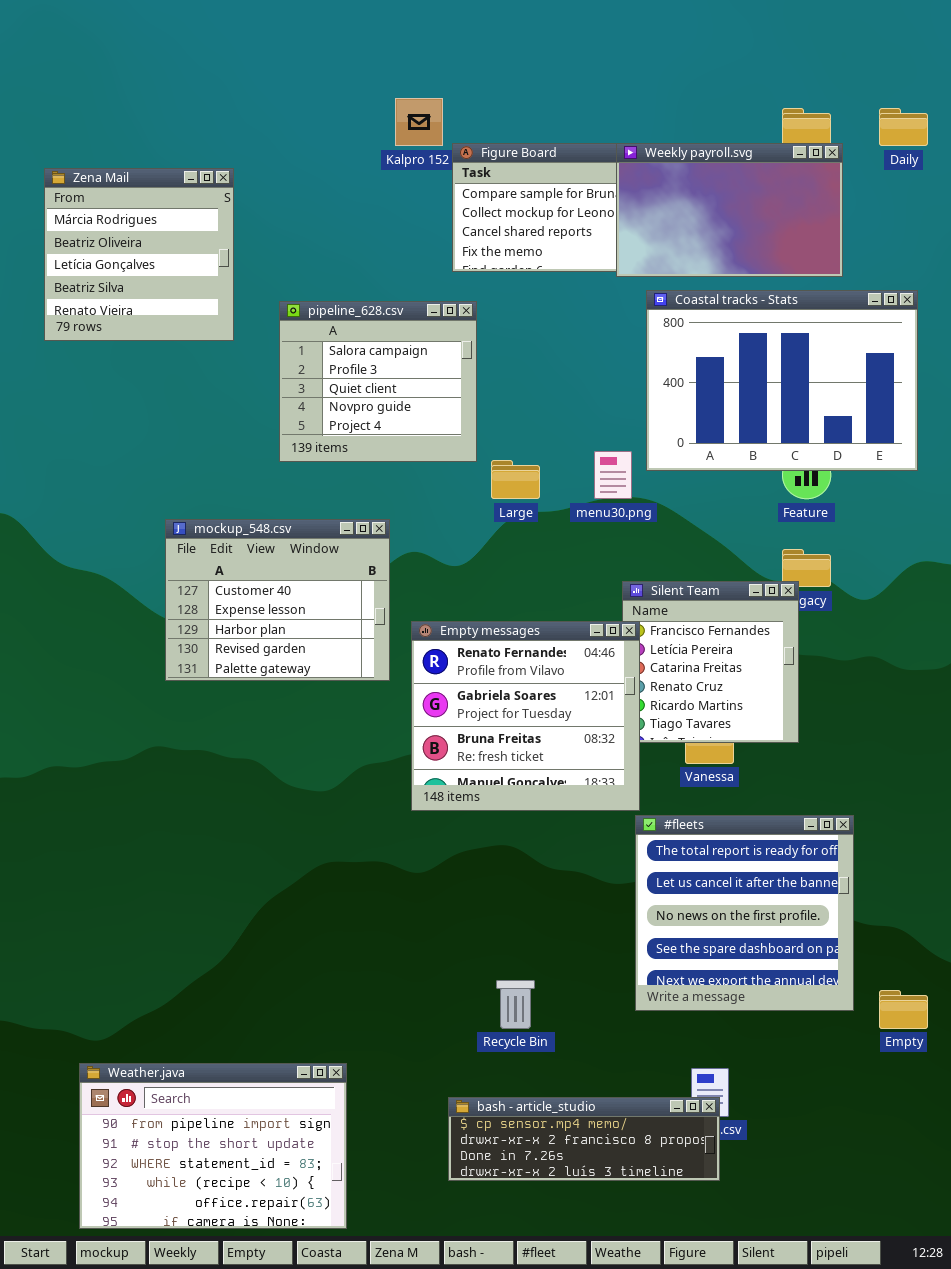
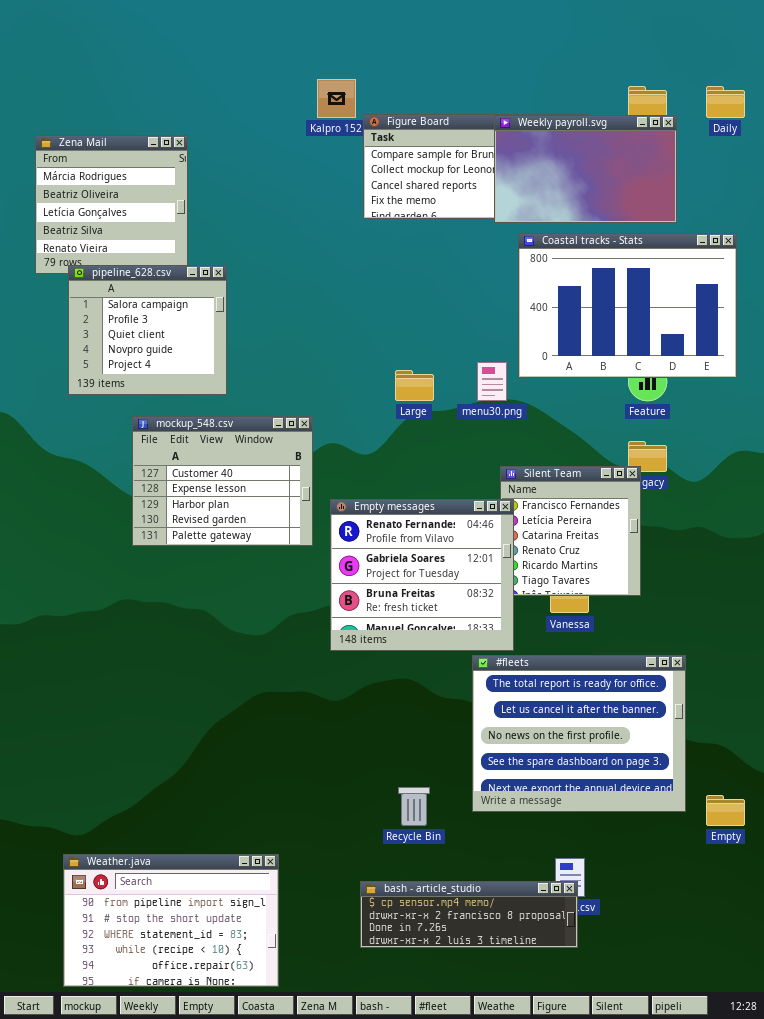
pipeline_628.csv: [279,301,477,462] -> [68,265,227,395], moved
#fleets: [635,815,854,1011] -> [472,655,686,812], resized

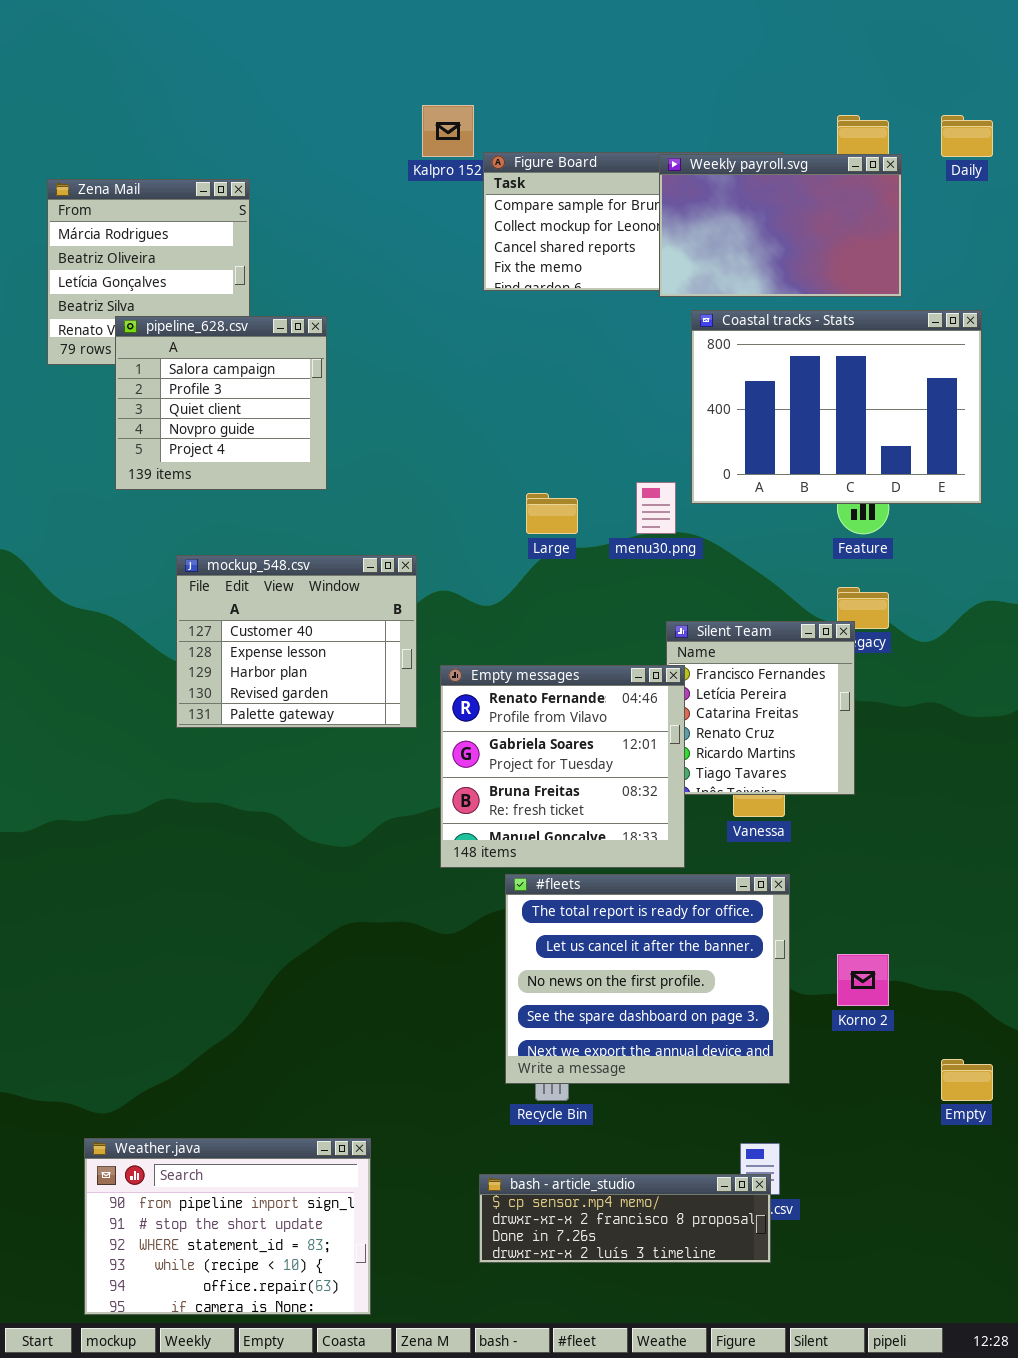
pipeline_628.csv: [68,265,227,395] -> [115,316,327,490], moved
#fleets: [472,655,686,812] -> [505,874,790,1084], moved

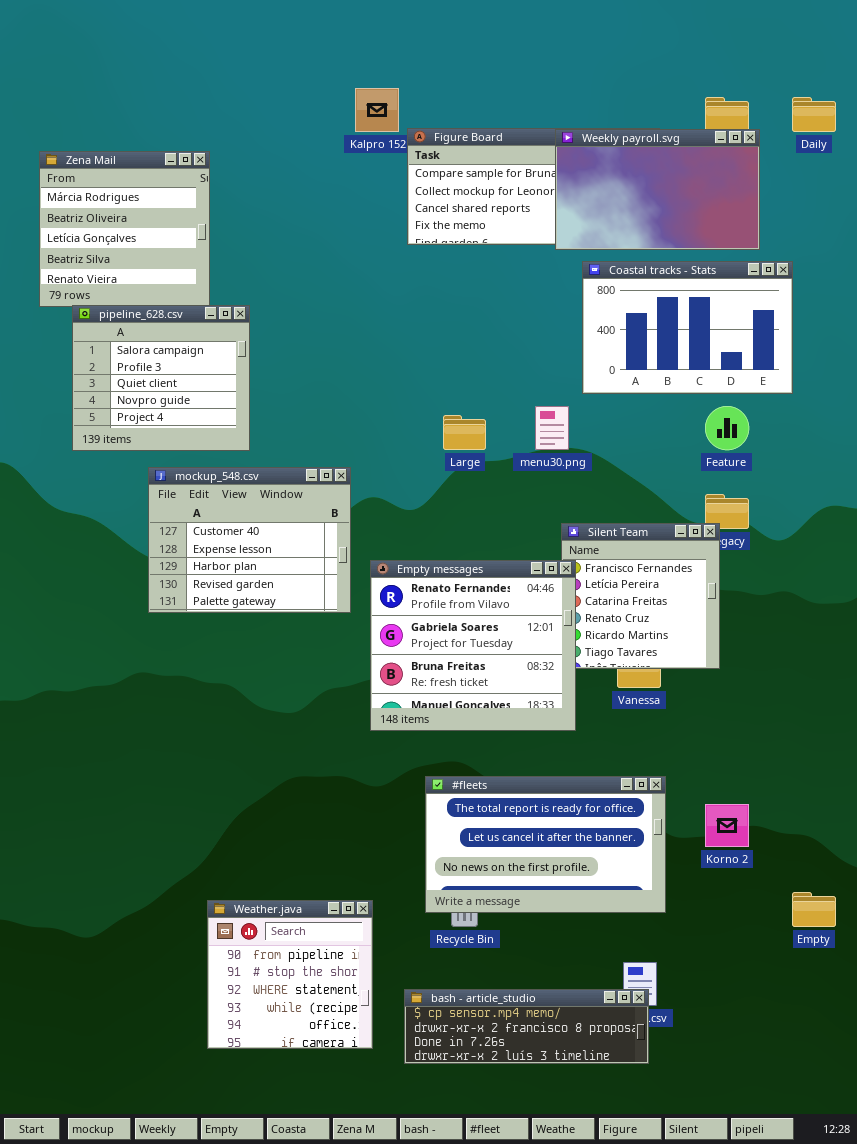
Coastal tracks - Stats: [691,310,982,504] -> [582,261,793,394], resized
pipeline_628.csv: [115,316,327,490] -> [72,305,250,451], moved
#fleets: [505,874,790,1084] -> [425,776,666,913], resized
Weather.java: [84,1138,371,1315] -> [207,900,373,1049], moved, resized

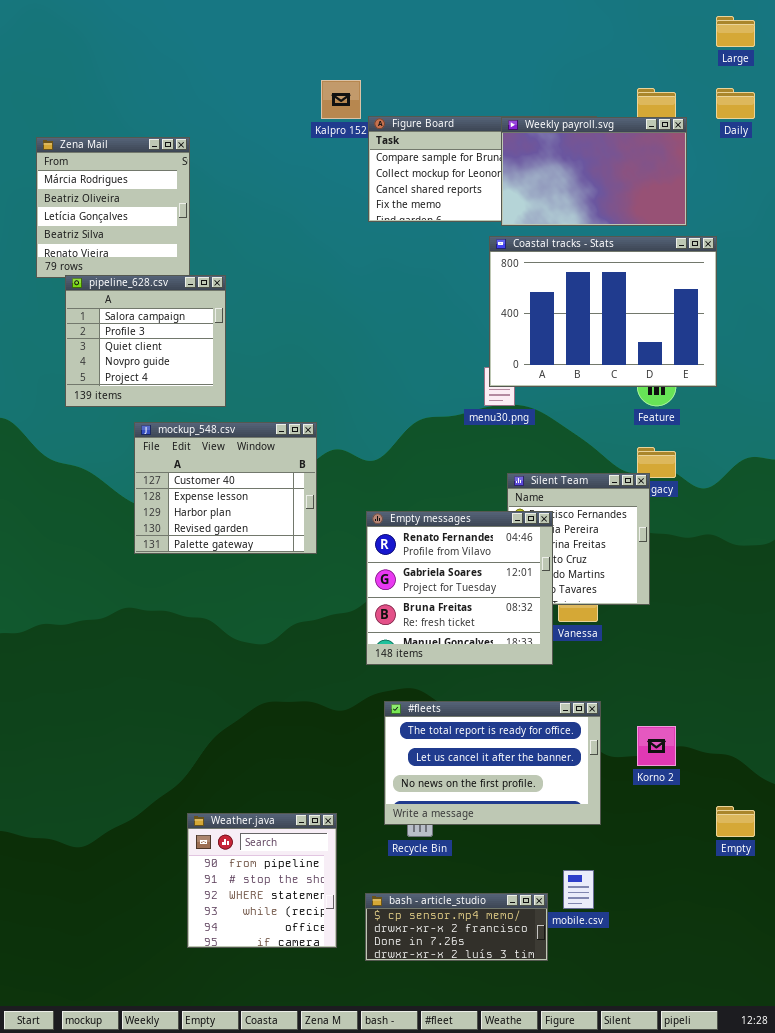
Coastal tracks - Stats: [582,261,793,394] -> [489,236,717,387], resized
Large: [443,415,486,450] -> [716,16,755,47], moved
Empty messages: [370,560,576,731] -> [366,511,553,665], moved
bash - article_studio: [404,989,649,1064] -> [365,893,548,961], resized

